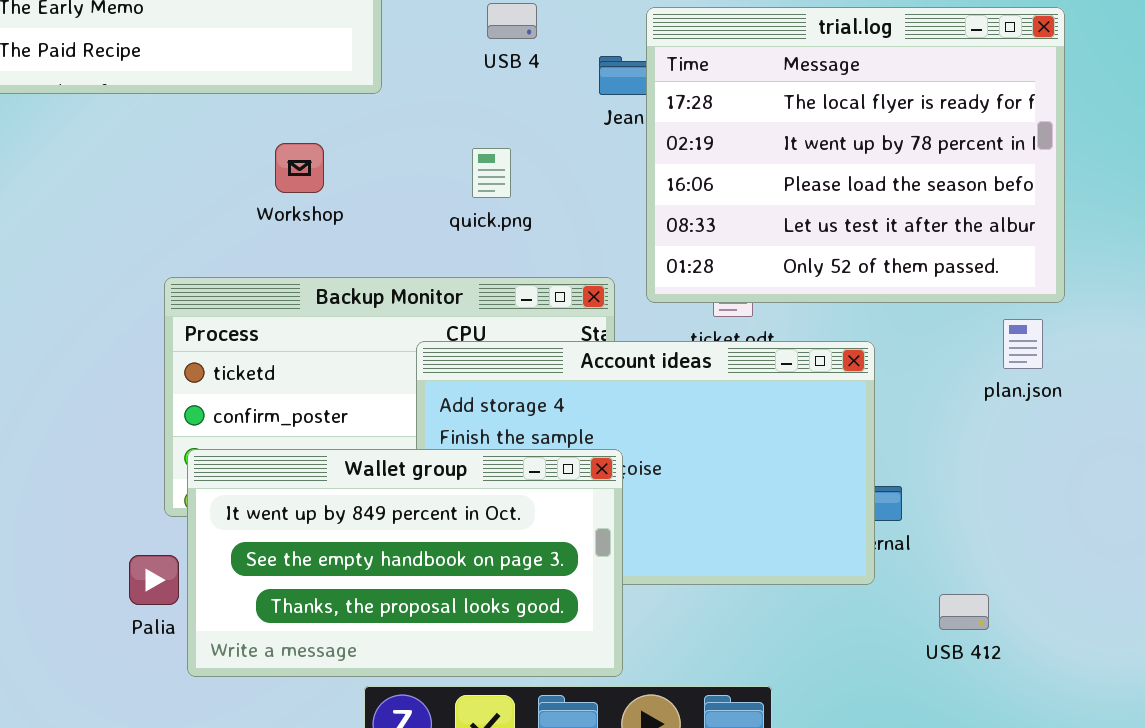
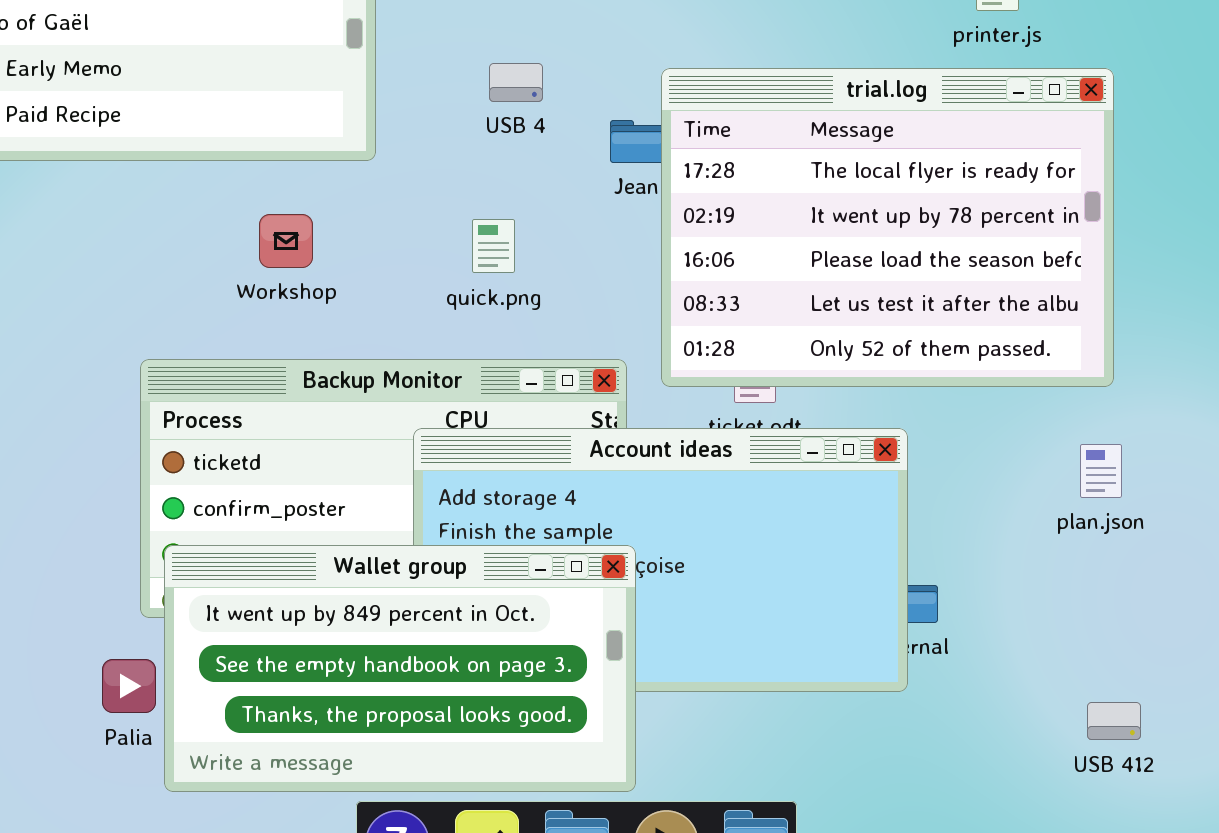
plan.json: [1003,319,1043,369] -> [1080,444,1122,498], moved
USB 412: [939,594,989,630] -> [1087,702,1141,740], moved

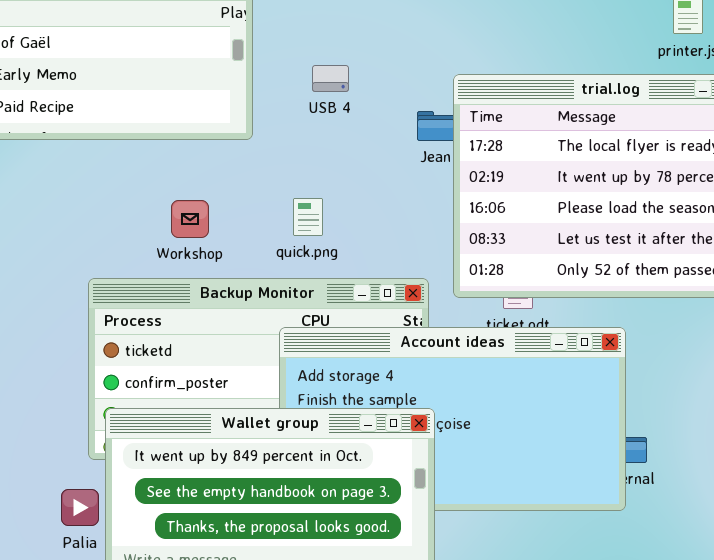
USB 4: [489,63,543,102] -> [312,65,349,92], moved
Workshop: [259,214,313,268] -> [171,200,209,238], moved
quick.png: [472,219,515,273] -> [293,198,323,236], moved

